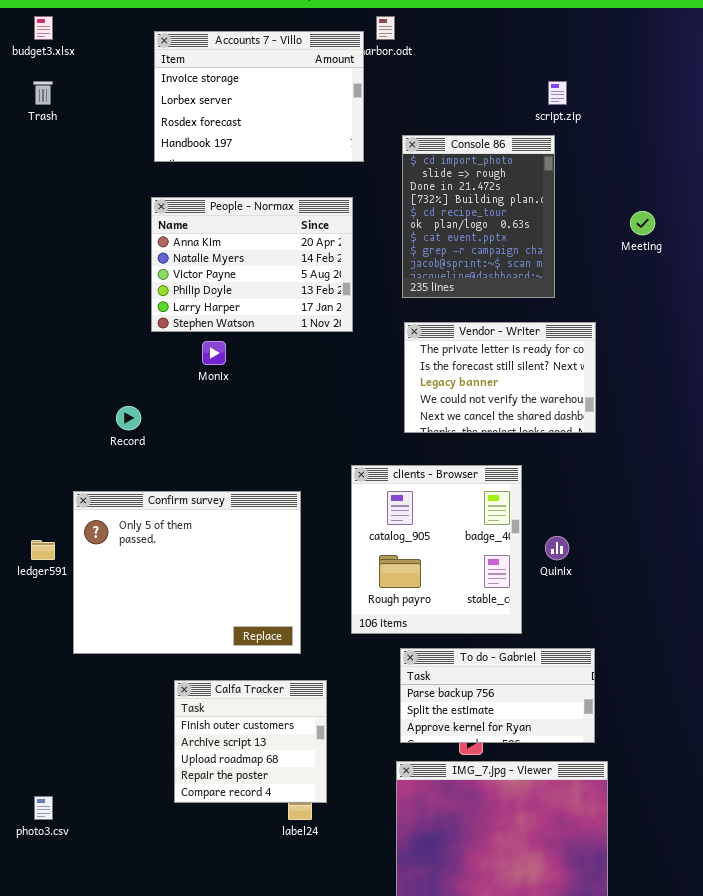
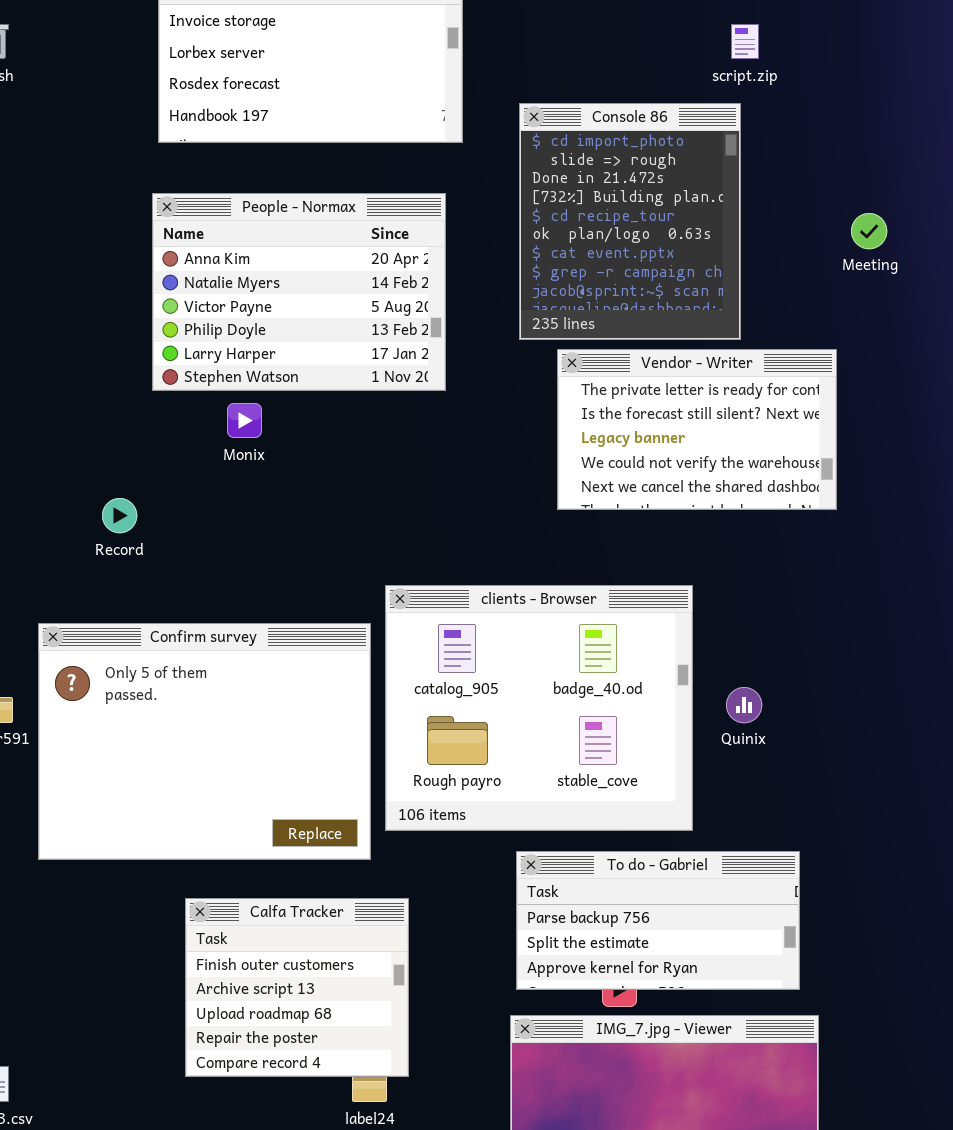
Vendor - Writer: [404,322,596,433] -> [557,349,837,510], moved
clients - Browser: [351,465,522,634] -> [385,585,693,831], resized

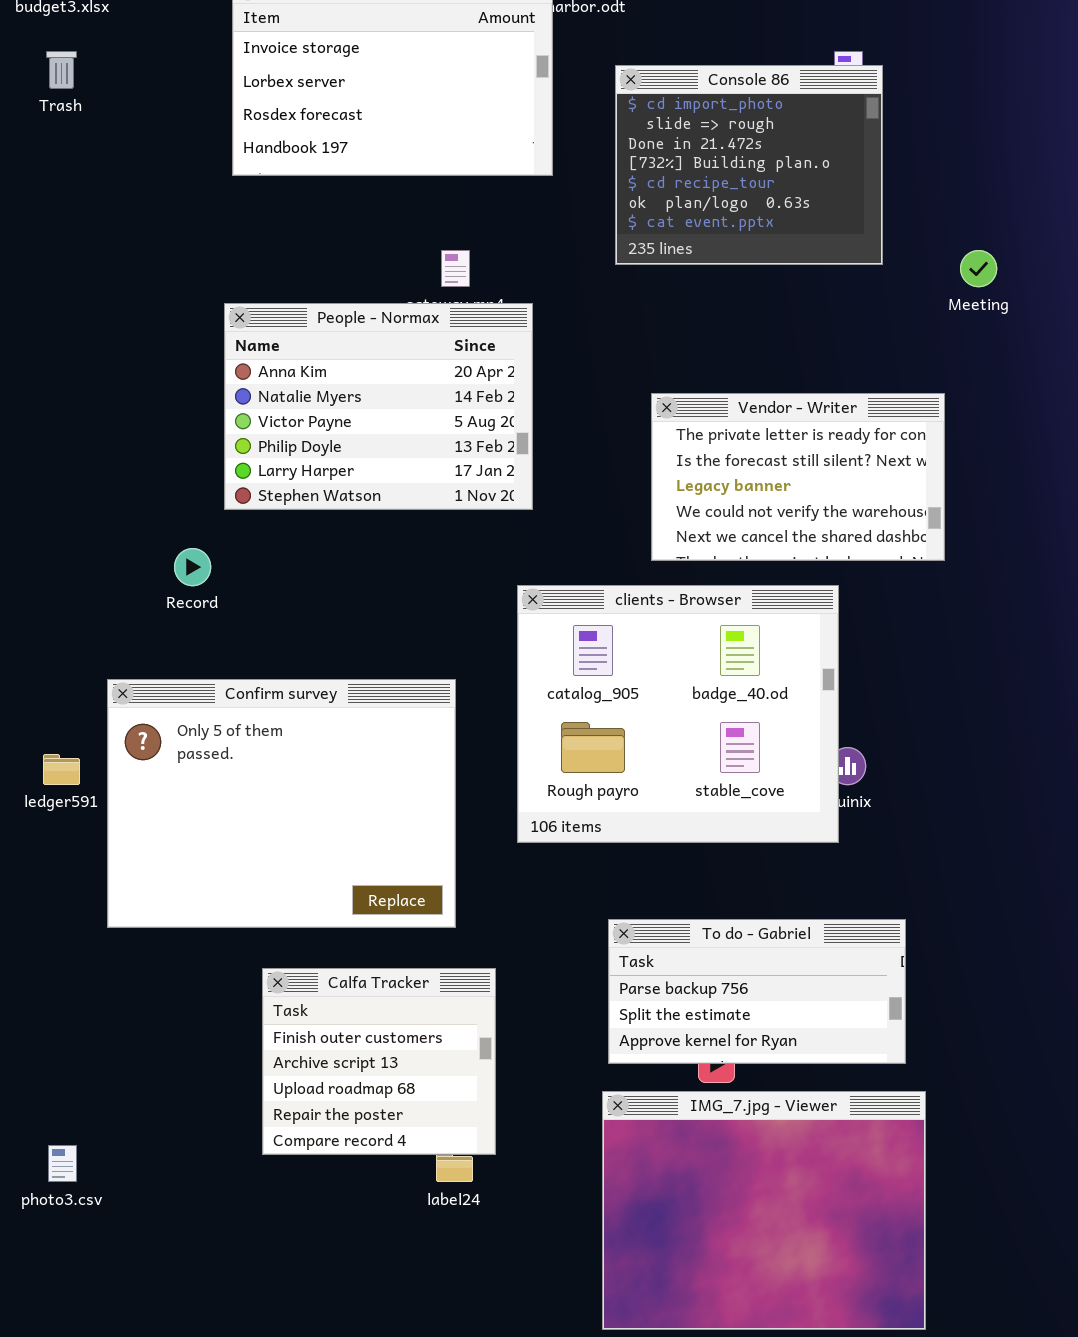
Console 86: [519,103,741,340] -> [615,65,883,265], moved, resized
People - Normax: [152,193,446,391] -> [224,303,533,510], moved
clients - Browser: [385,585,693,831] -> [517,585,839,843], moved

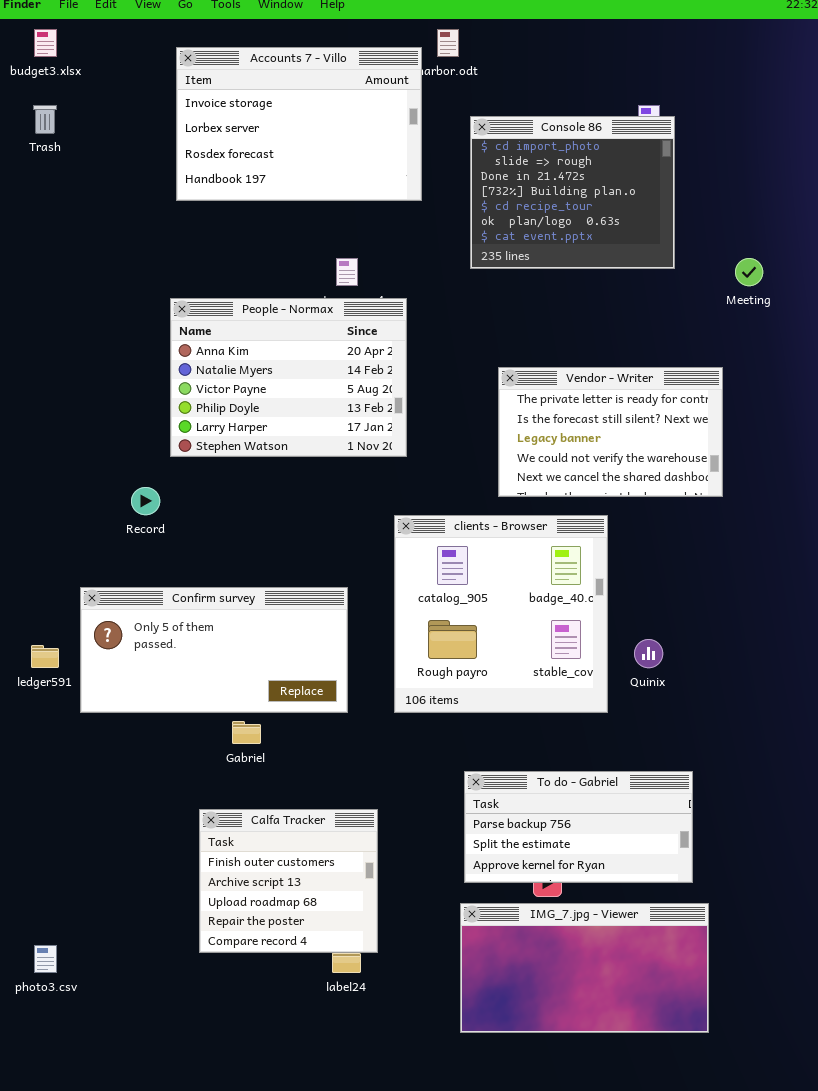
clients - Browser: [517,585,839,843] -> [394,515,608,713], resized
Confirm survey: [107,679,456,928] -> [80,587,348,713], resized
IMG_7.jpg - Viewer: [602,1091,926,1330] -> [460,903,709,1033], resized

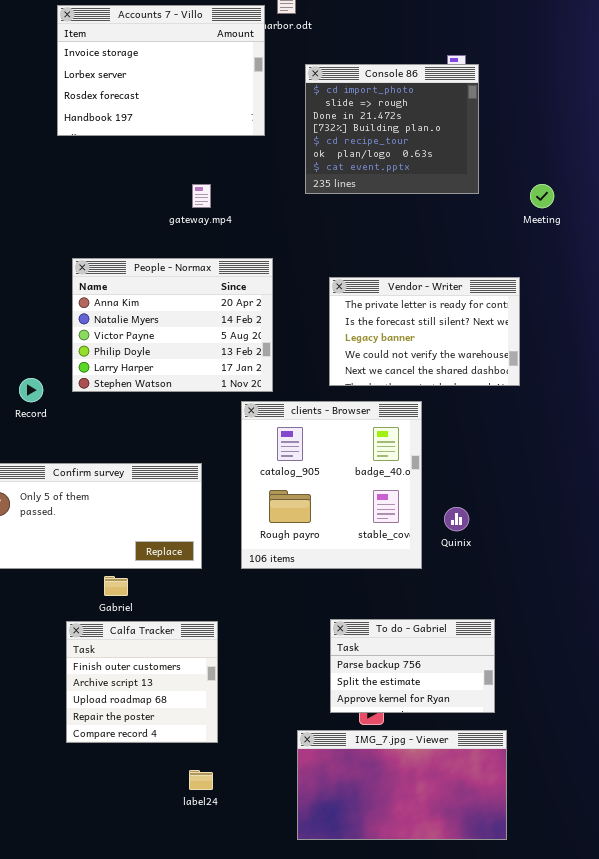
People - Normax: [170,298,407,457] -> [72,258,273,392], moved
To do - Gabriel: [464,771,693,883] -> [330,619,495,713], resized
Calfa Tracker: [199,809,378,953] -> [66,621,218,743], moved

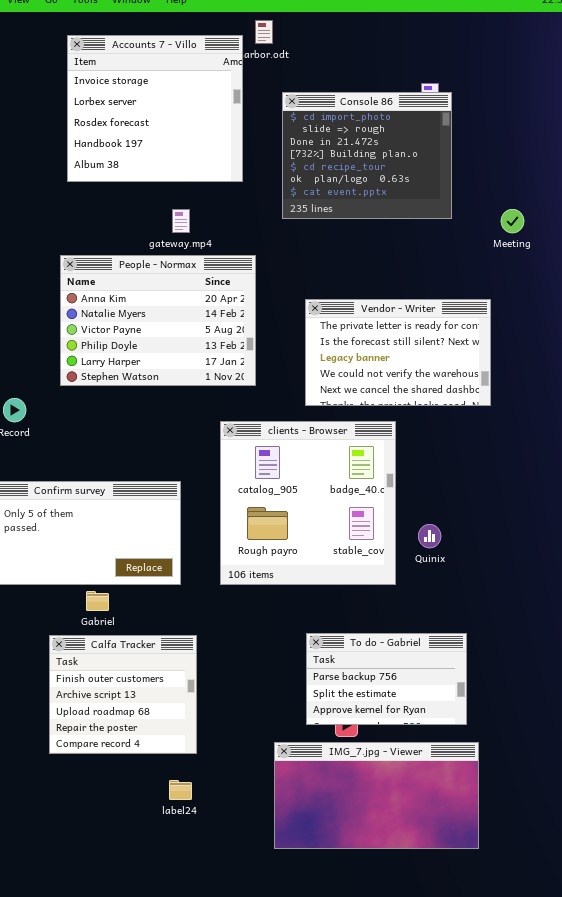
Accounts 7 - Villo: [57,5,265,136] -> [67,35,243,182], resized
People - Normax: [72,258,273,392] -> [60,255,256,386], moved

